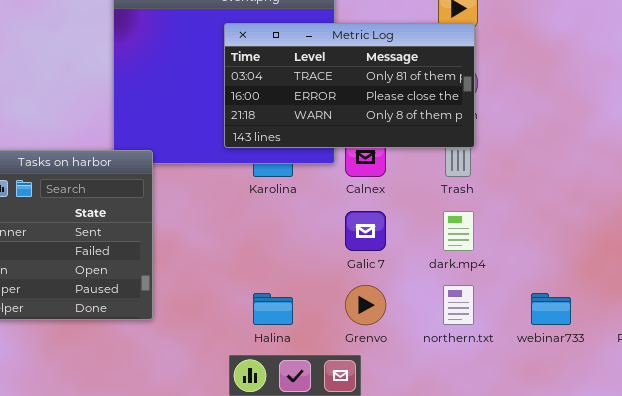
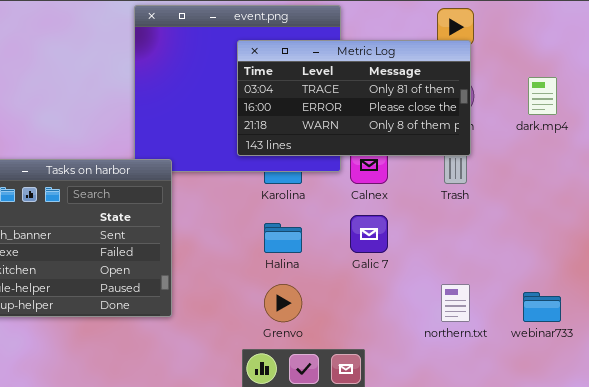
dark.mp4: [443,211,474,251] -> [528,77,557,115], moved
Grenvo: [345,285,386,325] -> [264,284,302,322], moved
Halina: [253,293,293,325] -> [264,223,302,253], moved

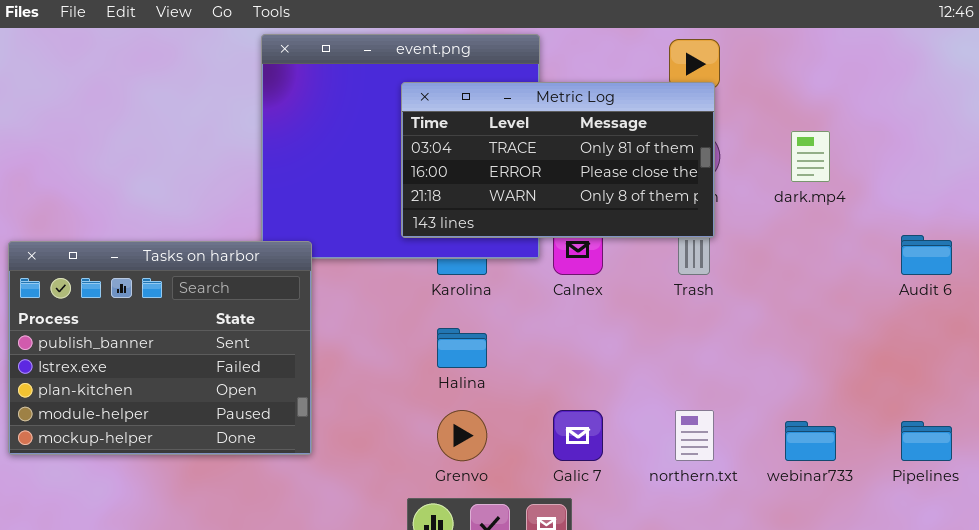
Galic 7: [350,215,388,253] -> [553,410,603,461], moved

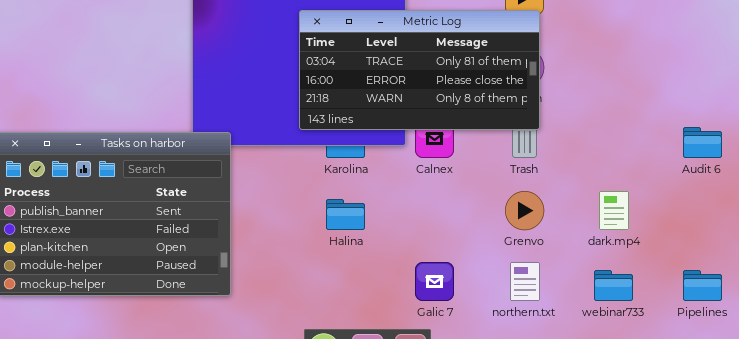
dark.mp4: [791,131,830,182] -> [599,191,629,230], moved
Grenvo: [437,410,487,461] -> [505,191,544,230], moved

